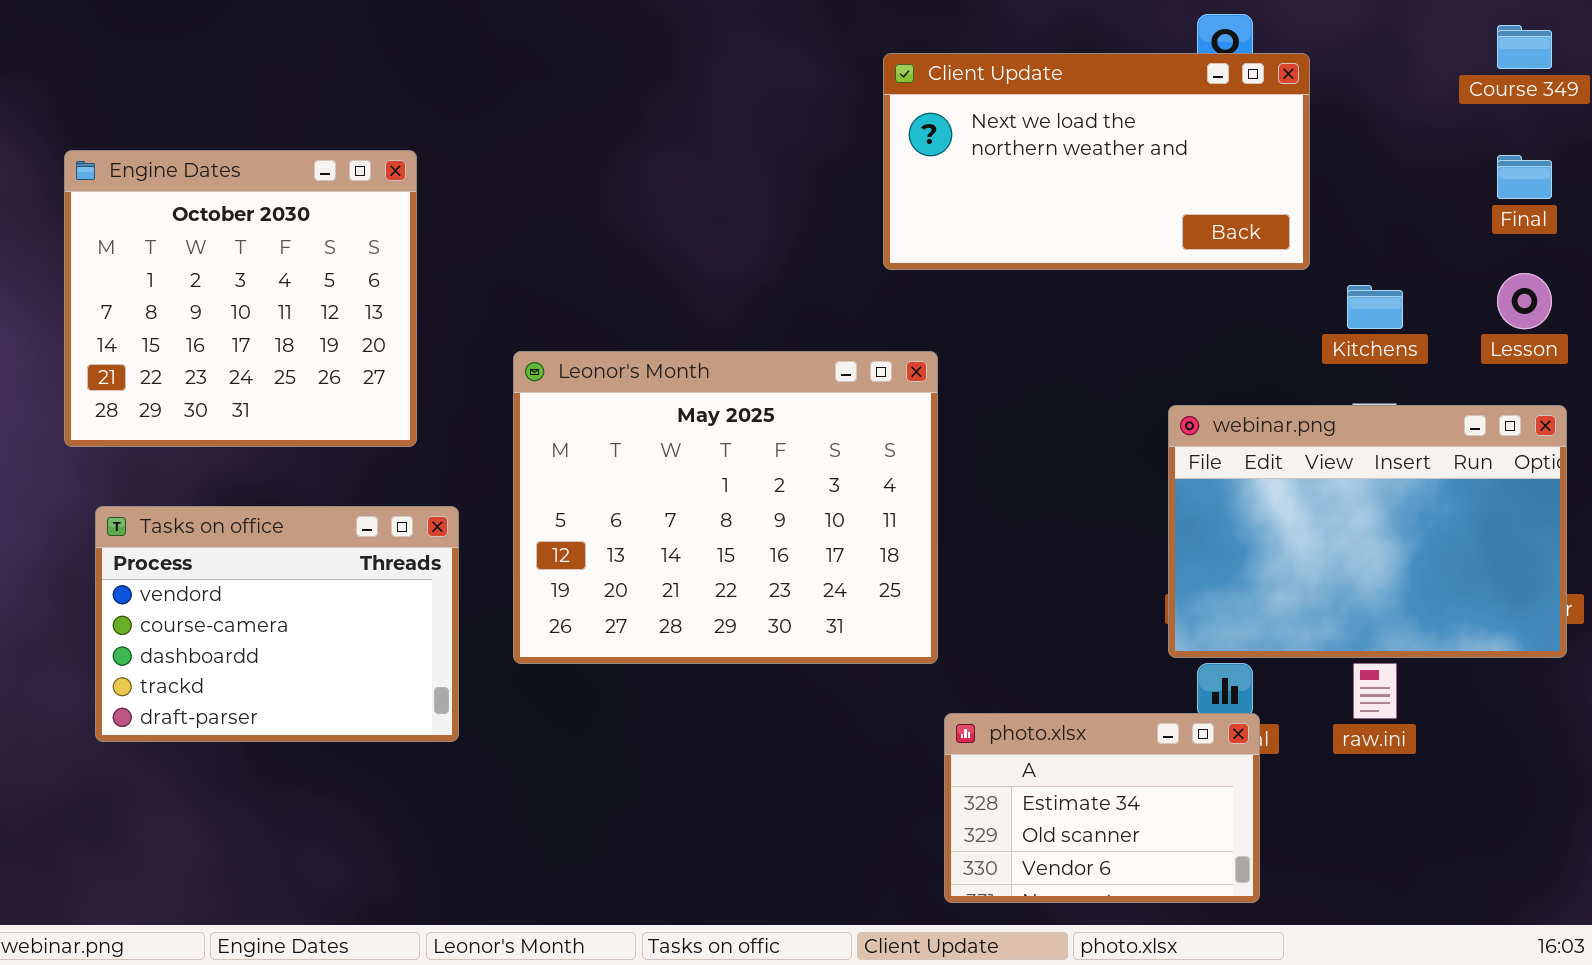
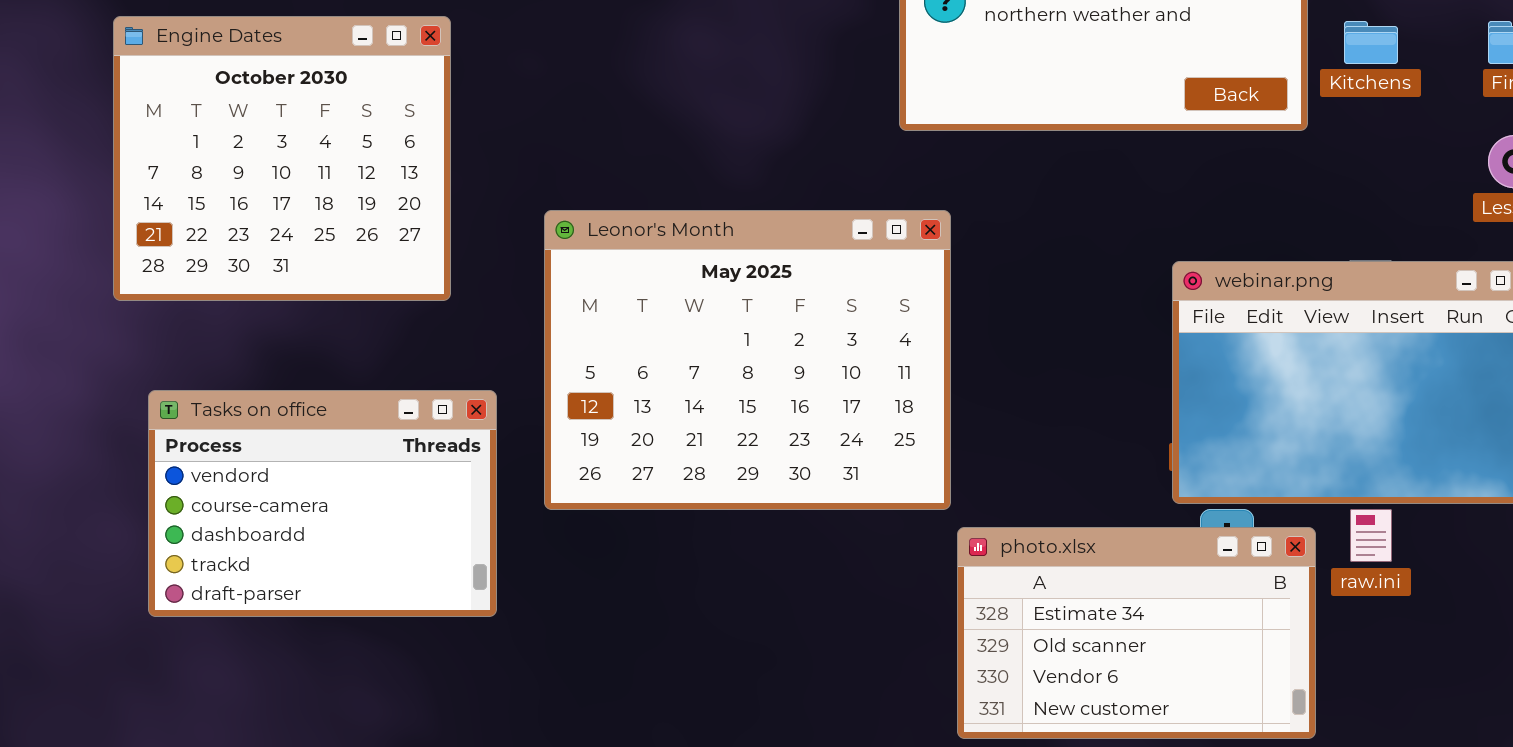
Kitchens: [1347,285,1403,329] -> [1344,21,1398,64], moved
Tasks on office: [95,506,459,742] -> [148,390,497,617], moved
photo.xlsx: [944,713,1260,903] -> [957,527,1316,739], resized

